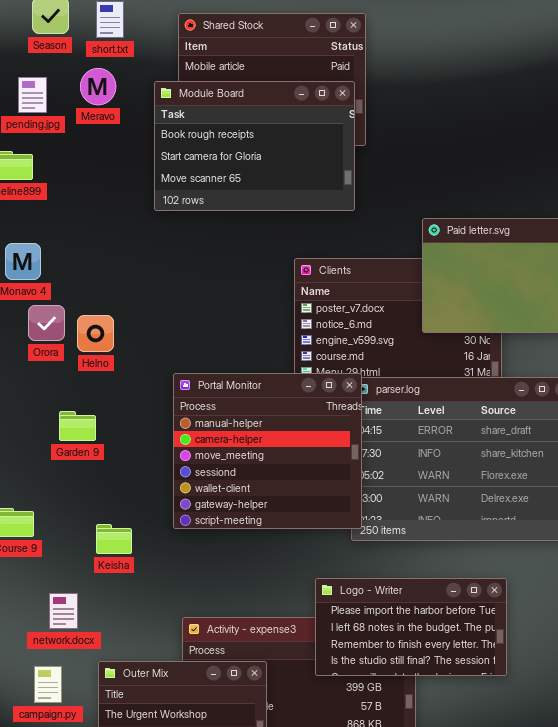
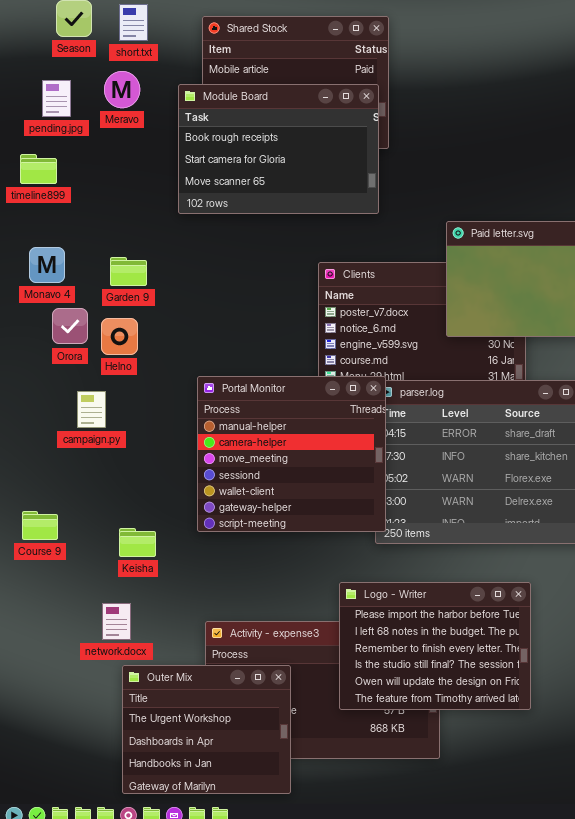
Garden 9: [59,411,96,441] -> [110,257,147,286], moved
Logo - Writer: [315,578,507,676] -> [339,582,531,710], resized
network.docx: [49,593,78,629] -> [102,603,131,640], moved
campaign.py: [34,666,62,703] -> [77,391,106,428], moved

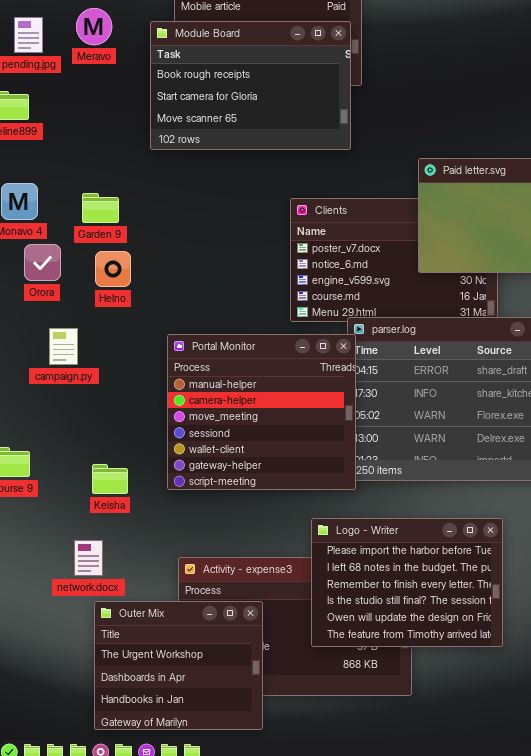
Helno: [101,318,138,355] -> [95,251,131,287], moved
Portal Monitor: [197,376,386,532] -> [167,334,356,490], moved

